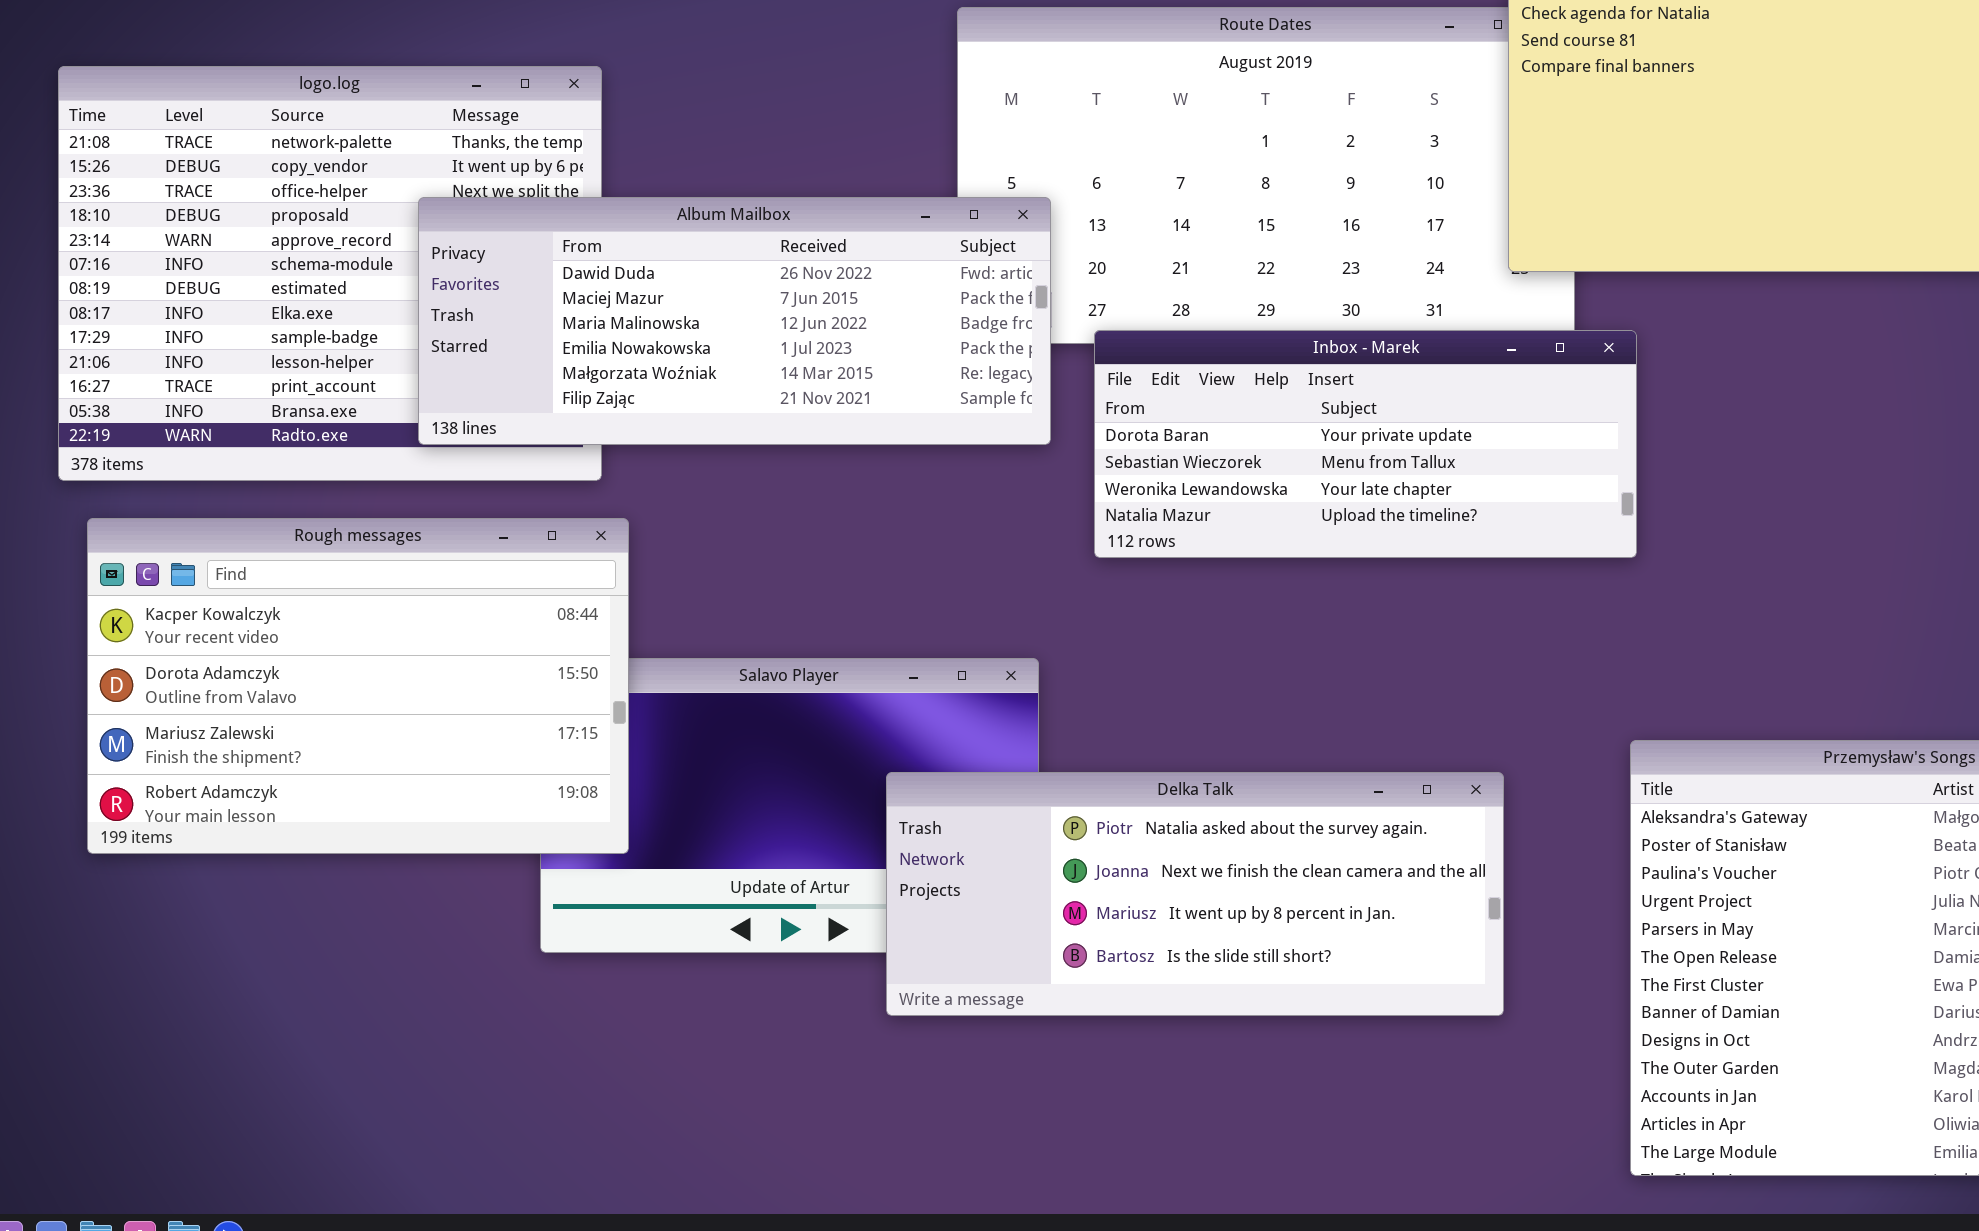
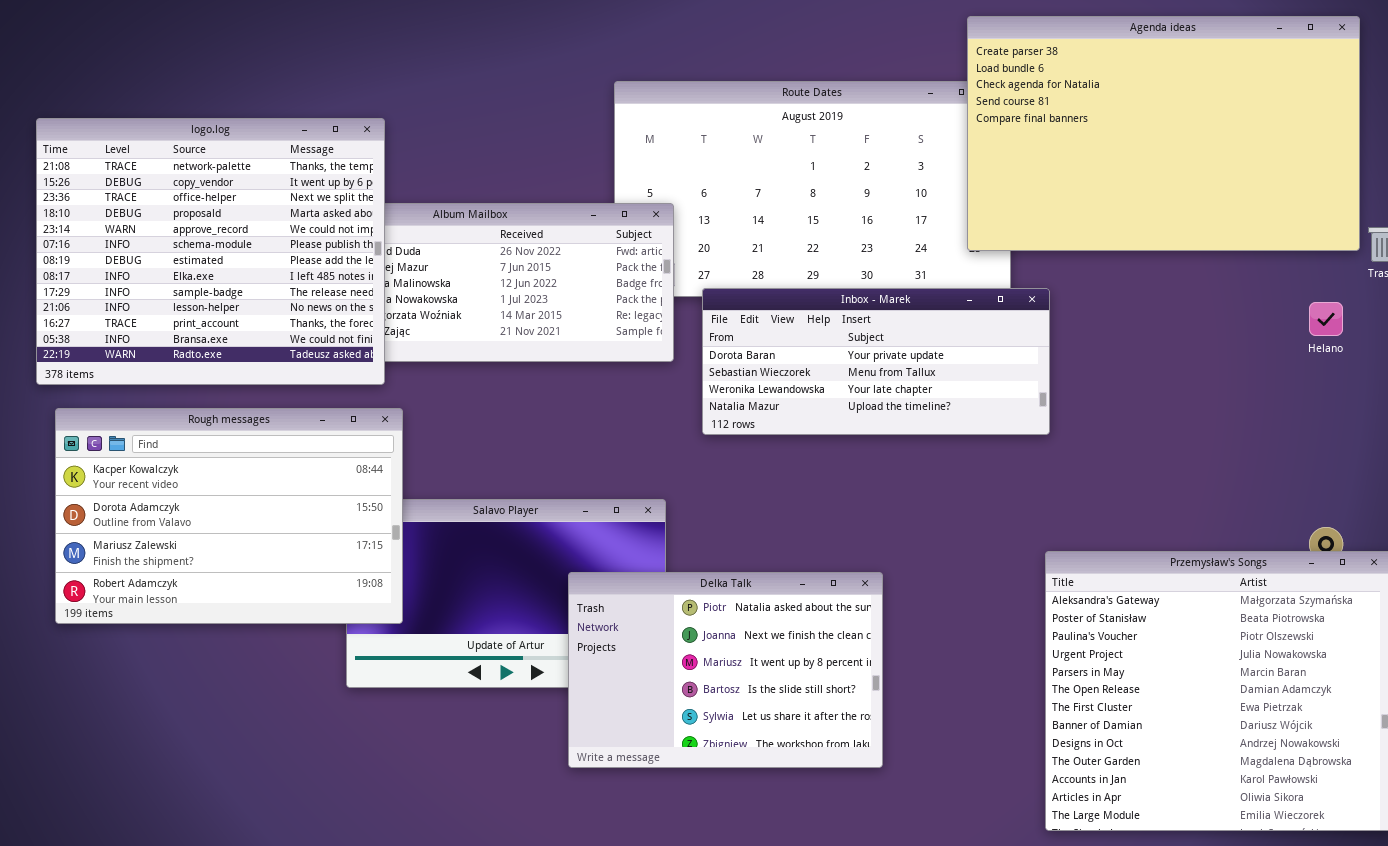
logo.log: [58,66,602,481] -> [36,118,385,385], raised
Delka Talk: [886,772,1504,1016] -> [568,572,883,768], resized

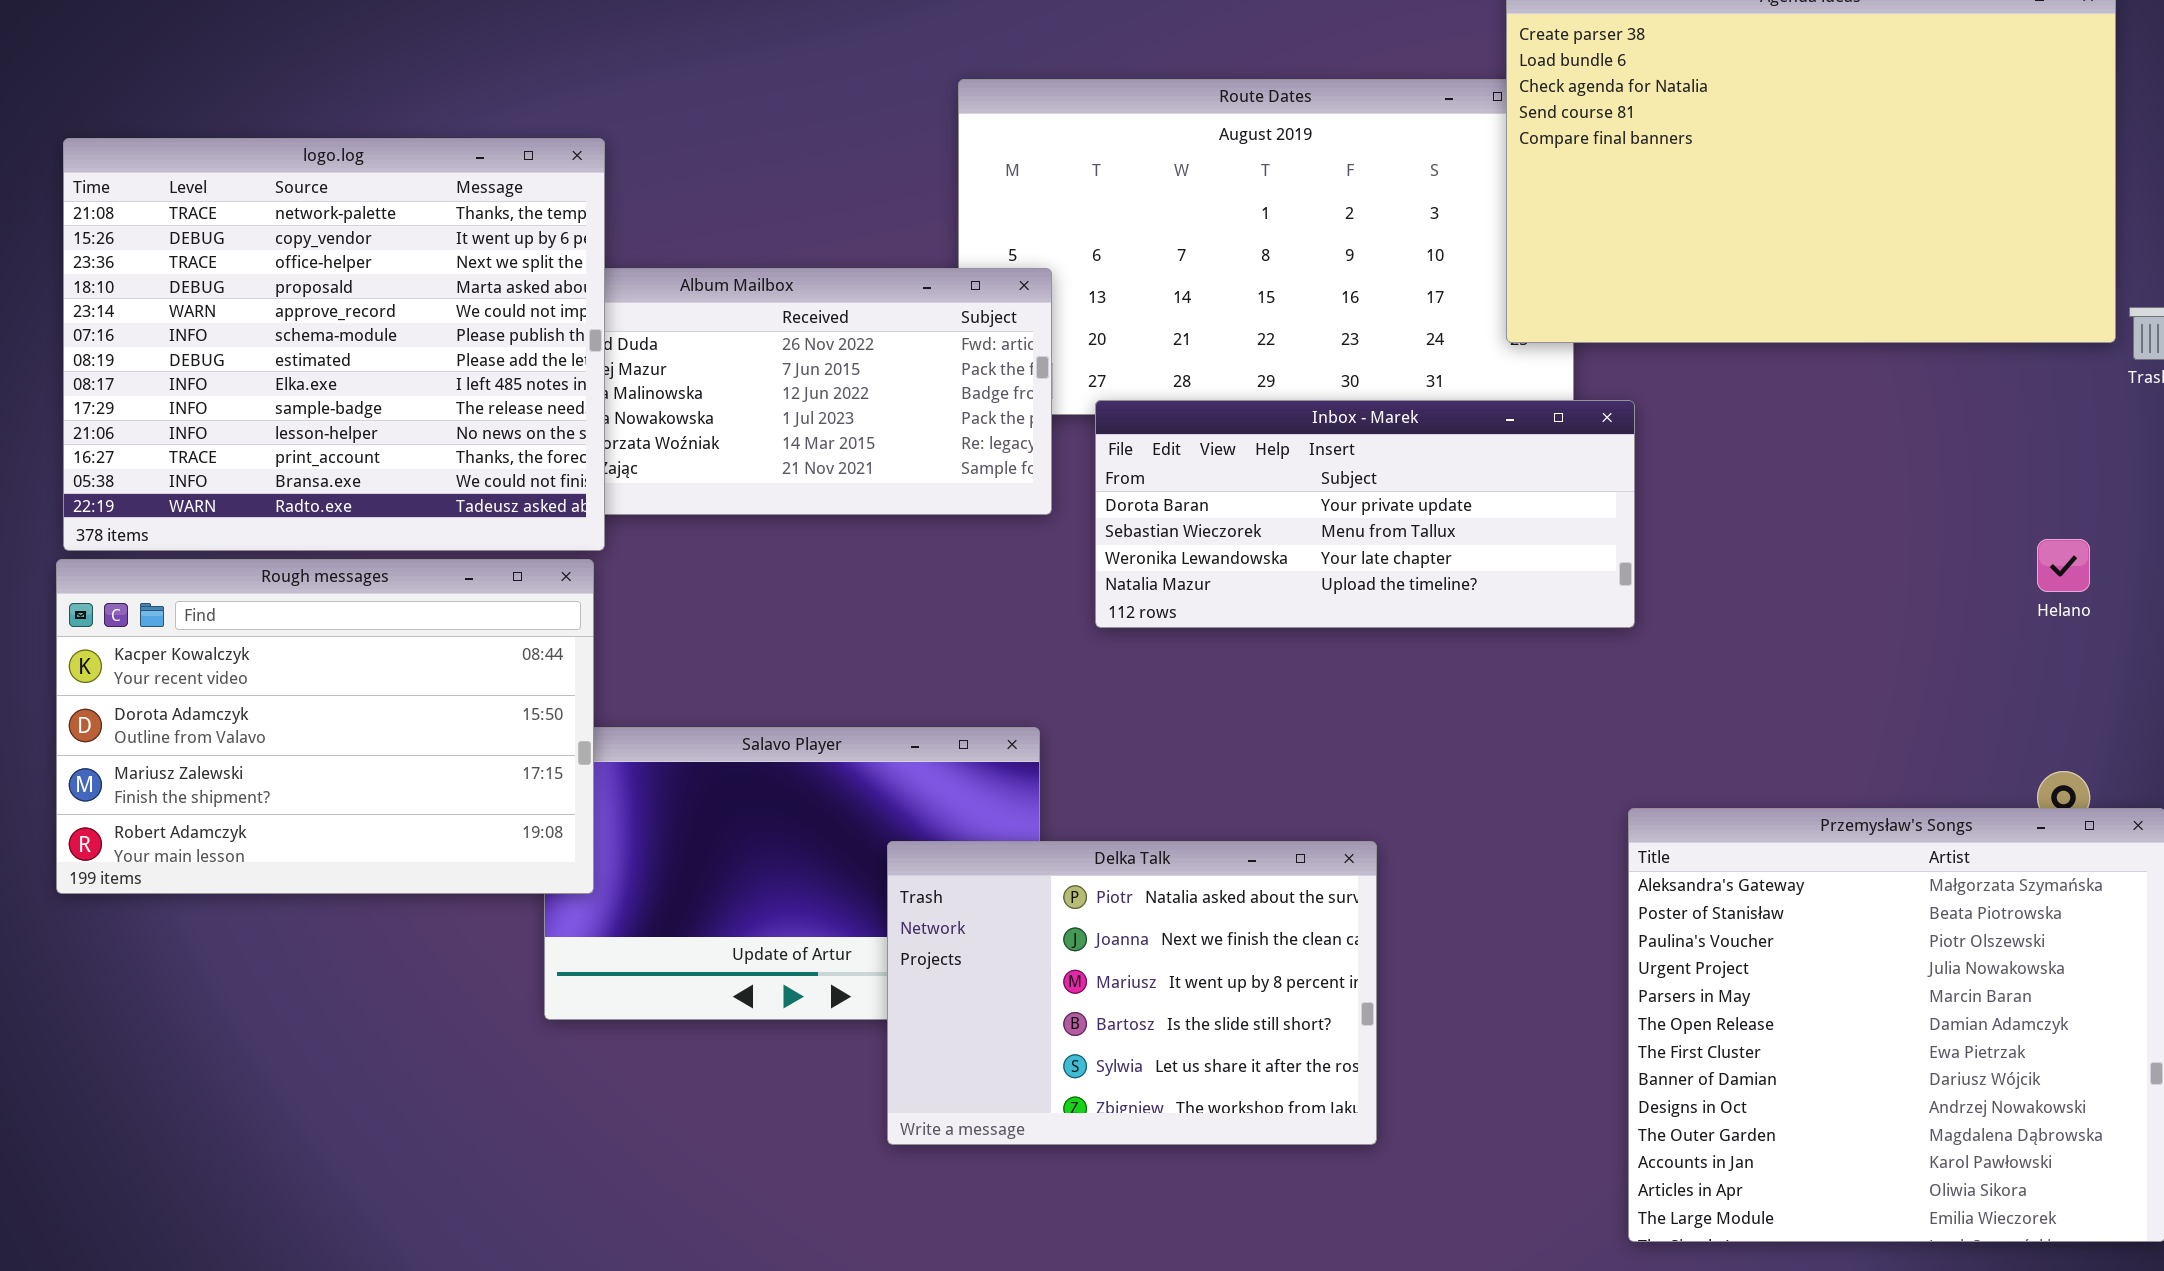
Helano: [1309,302,1343,336] -> [2037,539,2090,592], moved
Rough messages: [55,408,403,624] -> [56,559,594,894], moved

